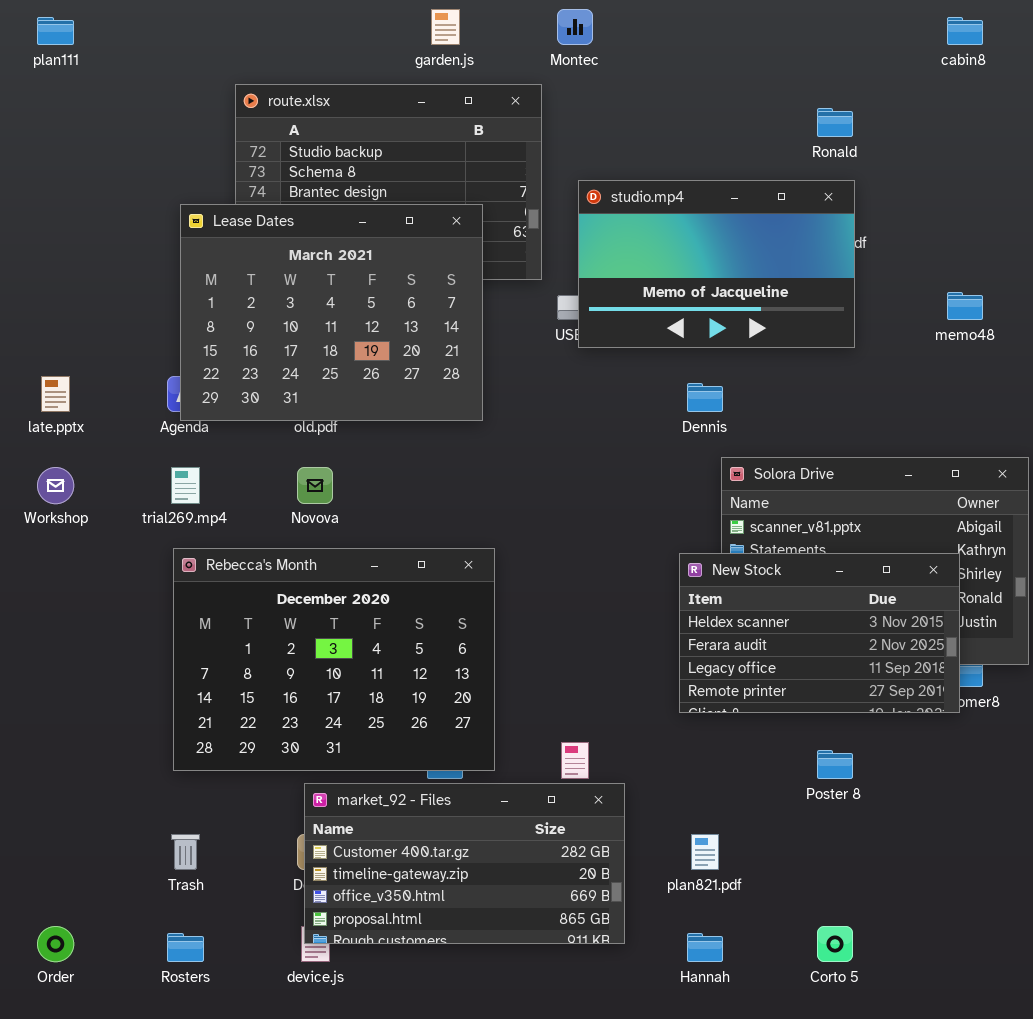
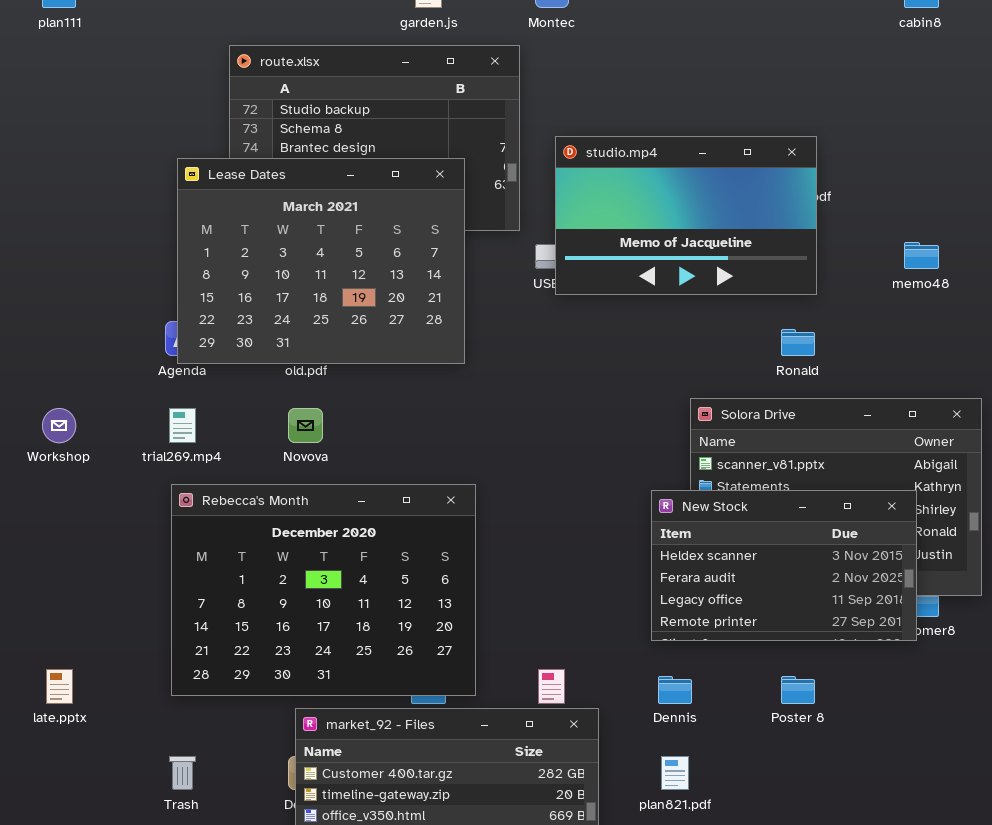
Ronald: [817,108,853,137] -> [781,329,815,356], moved
late.pptx: [41,376,70,412] -> [46,669,73,704], moved
Dennis: [687,383,723,412] -> [658,676,692,704], moved

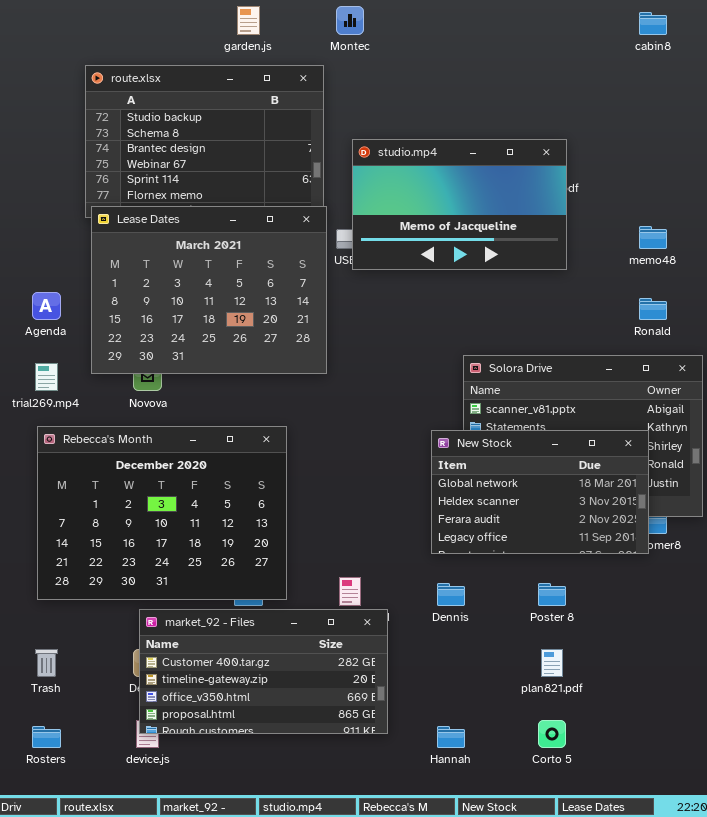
Lease Dates: [177,158,465,364] -> [91,206,327,374], moved
Ronald: [781,329,815,356] -> [639,298,667,320], moved
New Stock: [651,490,917,641] -> [431,430,649,554], scrolled up 1 row
plan821.pdf: [661,756,689,790] -> [541,649,563,677], moved

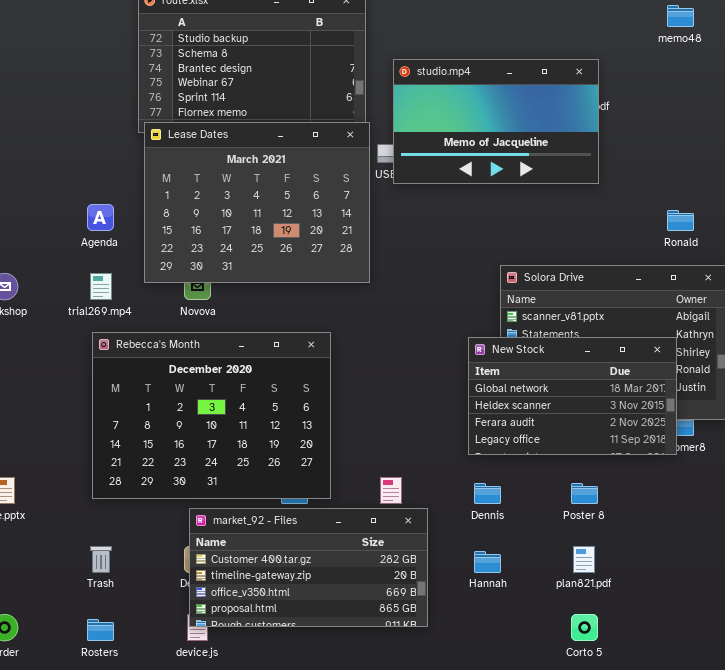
memo48: [639,226,667,249] -> [667,5,694,27], moved
Hannah: [437,726,465,748] -> [474,551,501,573], moved

